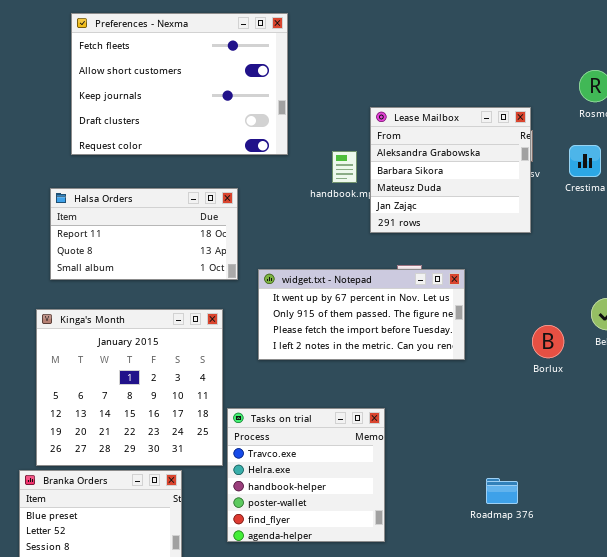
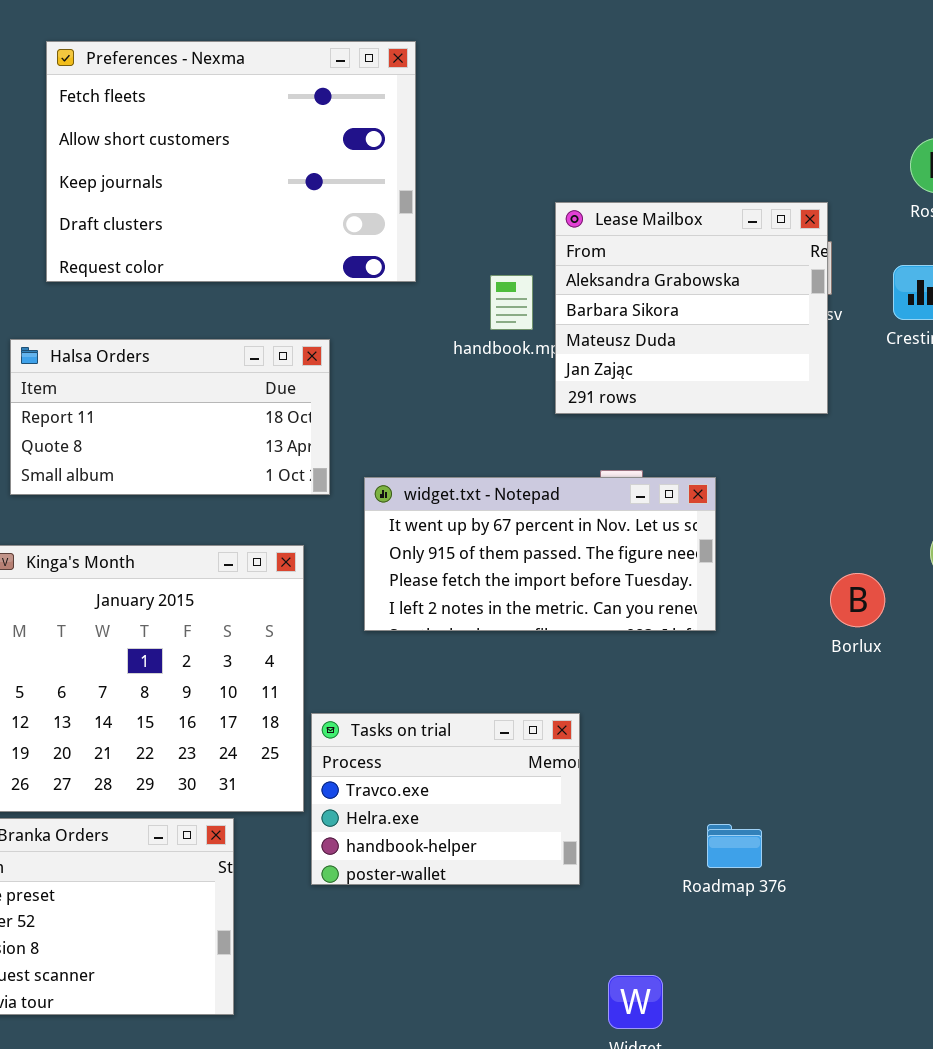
Tasks on trial: [227,408,385,542] -> [311,713,580,885], resized
Roadmap 376: [486,478,518,504] -> [707,824,762,868], moved

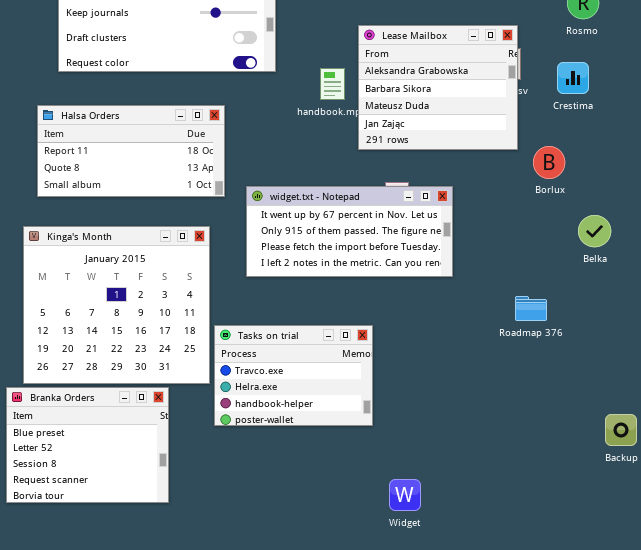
Borlux: [830,573,885,627] -> [533,146,565,179], moved
Roadmap 376: [707,824,762,868] -> [515,296,547,321], moved

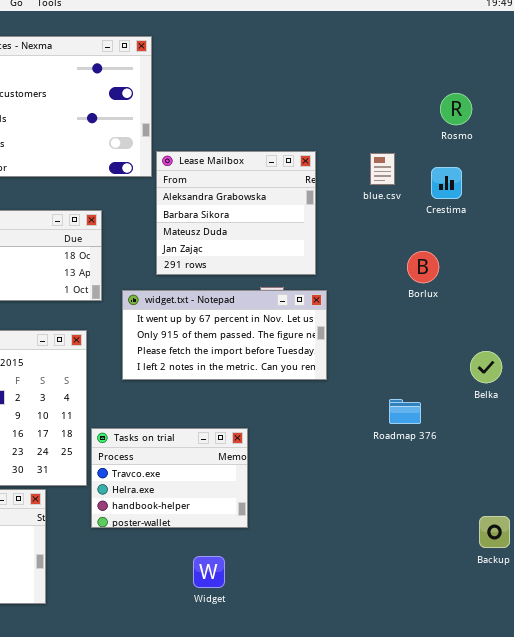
Lease Mailbox: [358,25,518,150] -> [156,151,316,275], moved
Belka: [578,215,611,247] -> [470,351,502,383], moved
Widget: [389,479,421,511] -> [193,556,225,588], moved

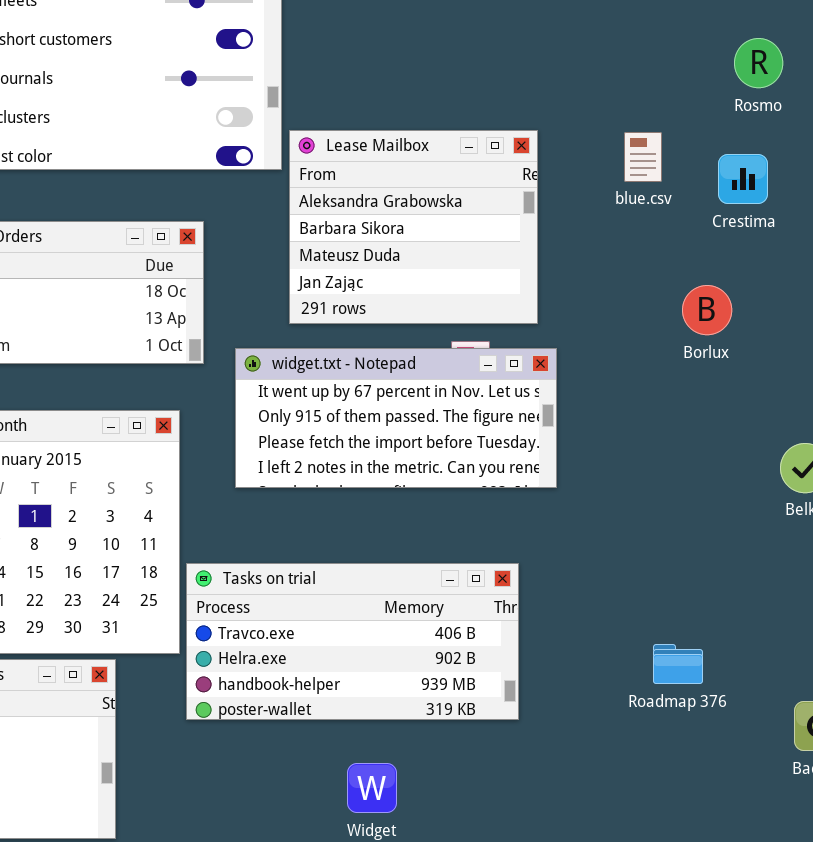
Roadmap 376: [389,399,421,424] -> [653,644,703,684], moved
Tasks on trial: [91,428,248,528] -> [186,563,519,720], resized

